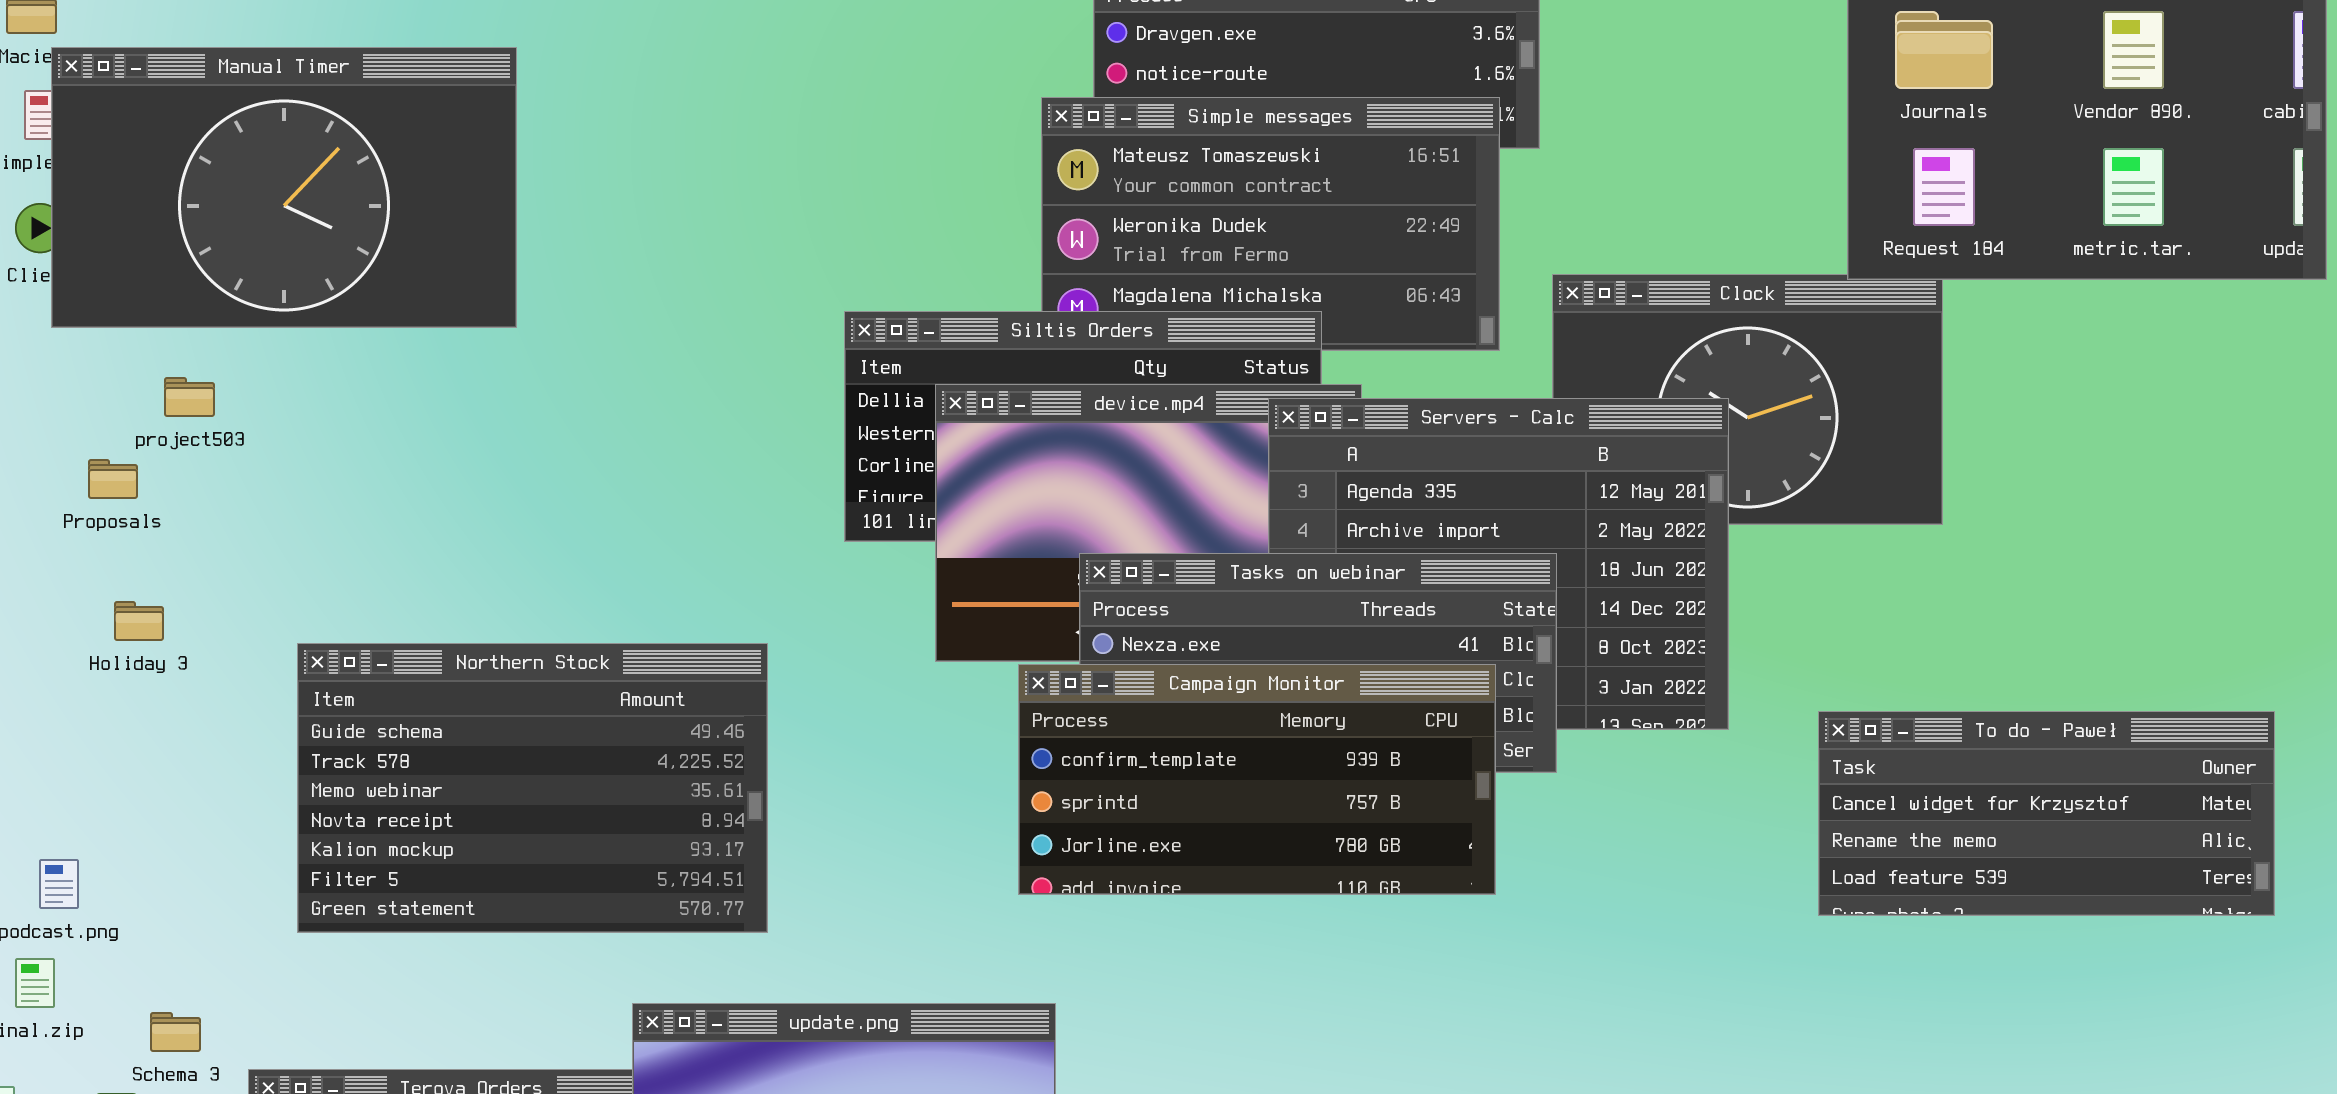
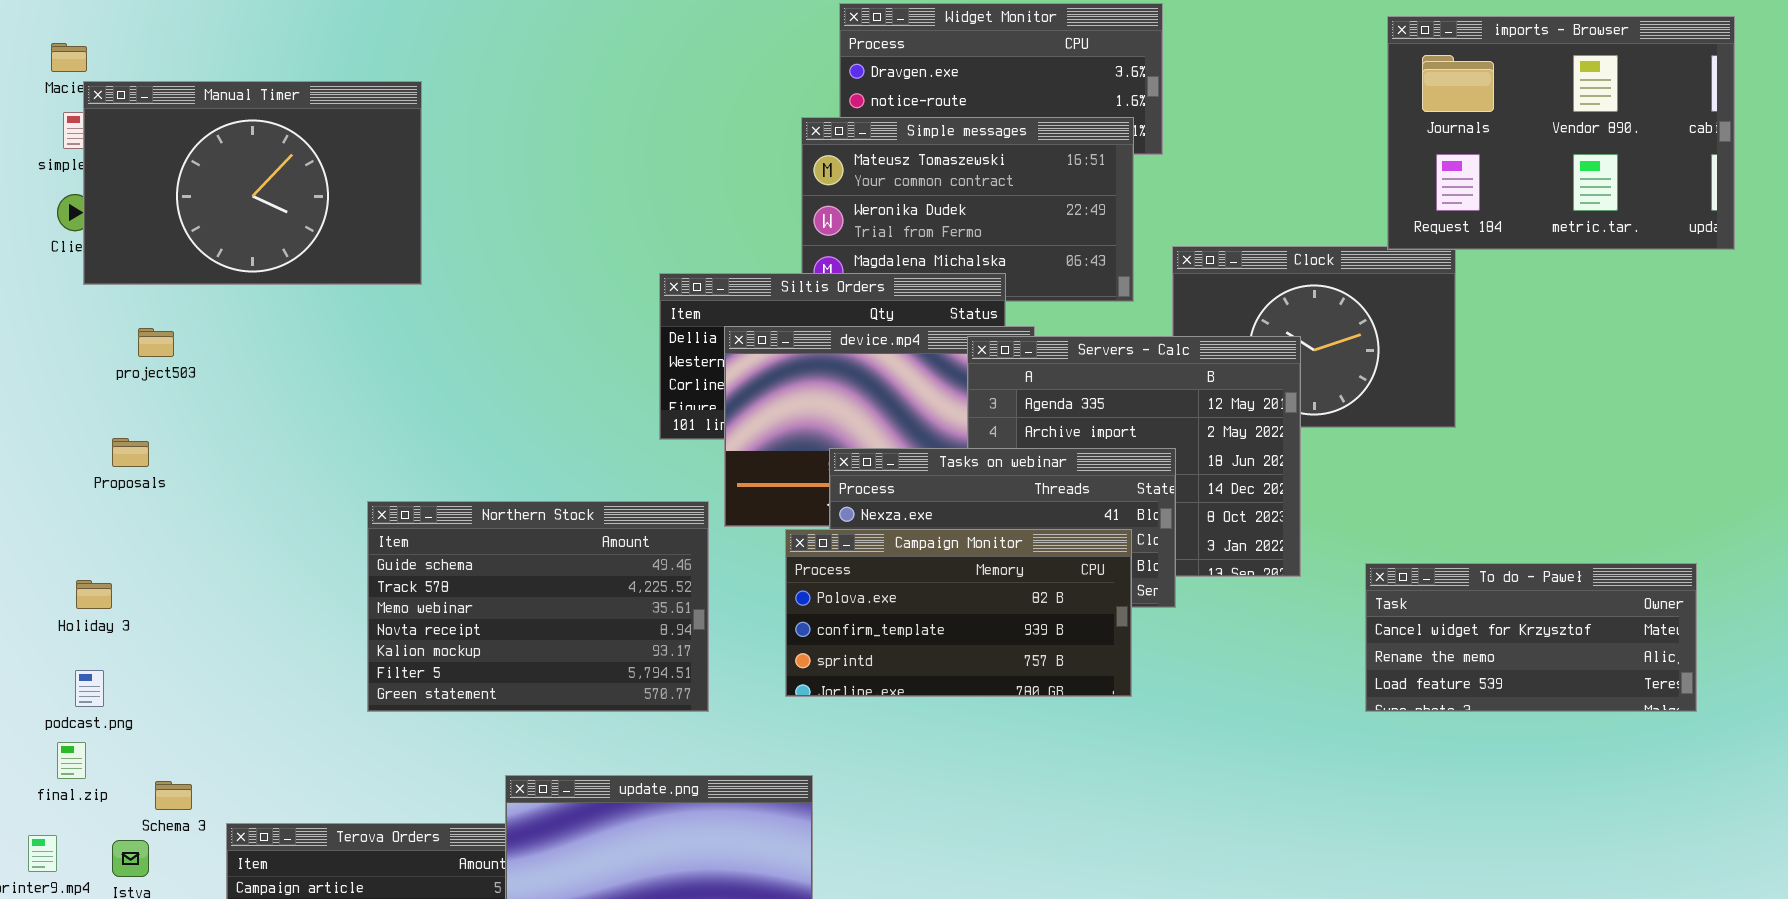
project503: [164,377,215,417] -> [138,328,174,357], moved
Proposals: [88,459,138,499] -> [112,438,149,467], moved
Holiday 3: [114,601,164,641] -> [76,580,112,609], moved
Northern Stock: [297,643,768,933] -> [367,501,709,712], moved
Campaign Monitor: [1018,664,1496,895] -> [785,529,1132,697], scrolled up 1 row

